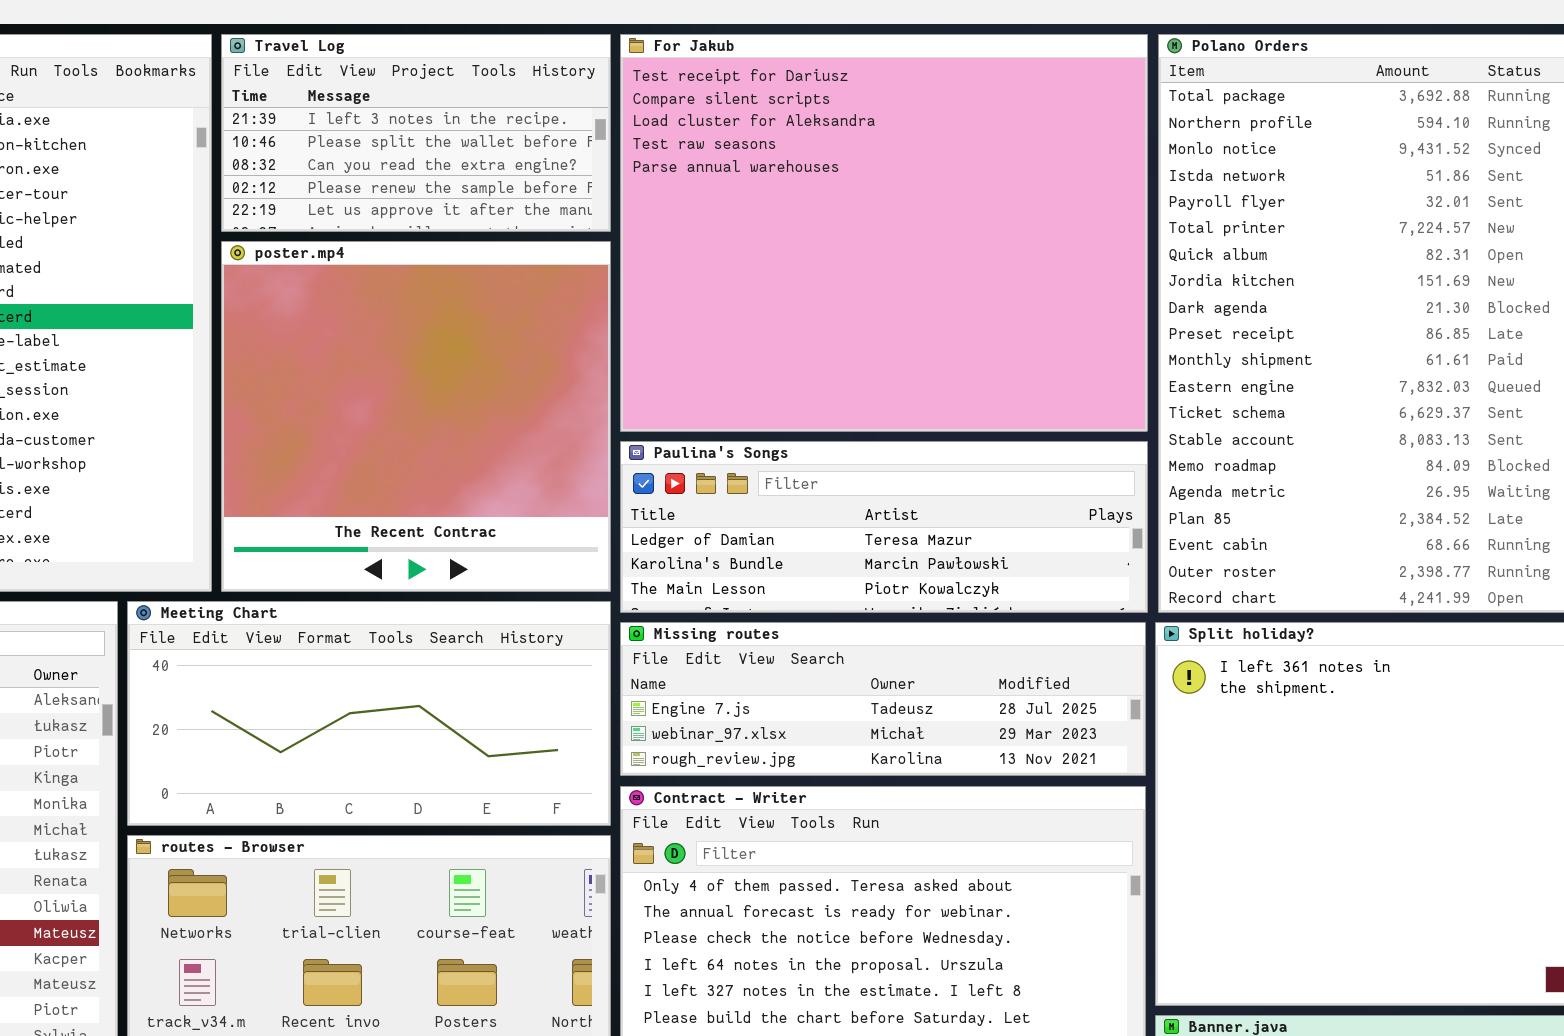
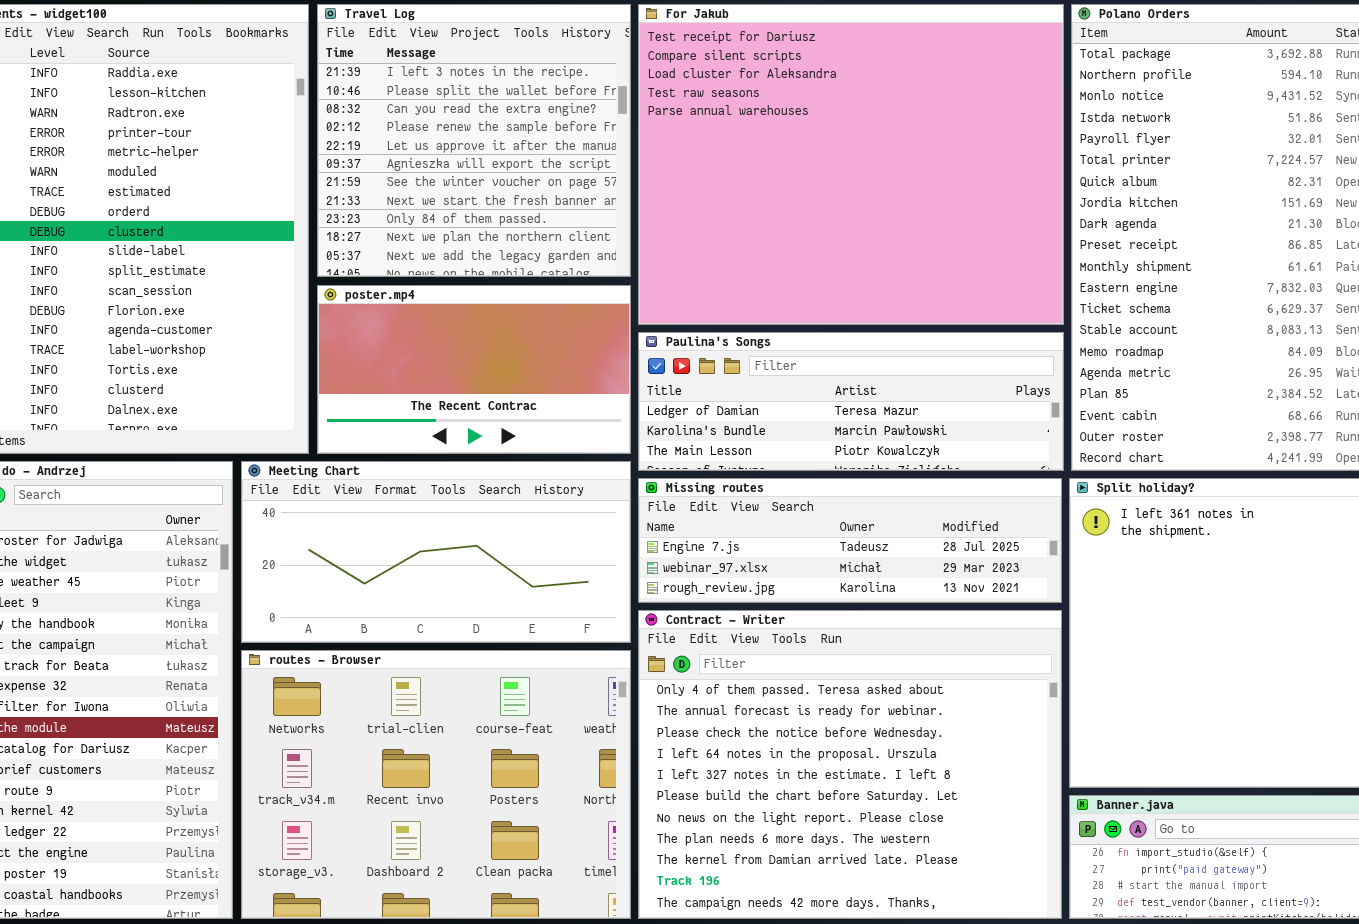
Travel Log: [221,34,611,232] -> [317,4,631,277], resized
poster.mp4: [221,241,611,592] -> [317,285,631,454], resized

